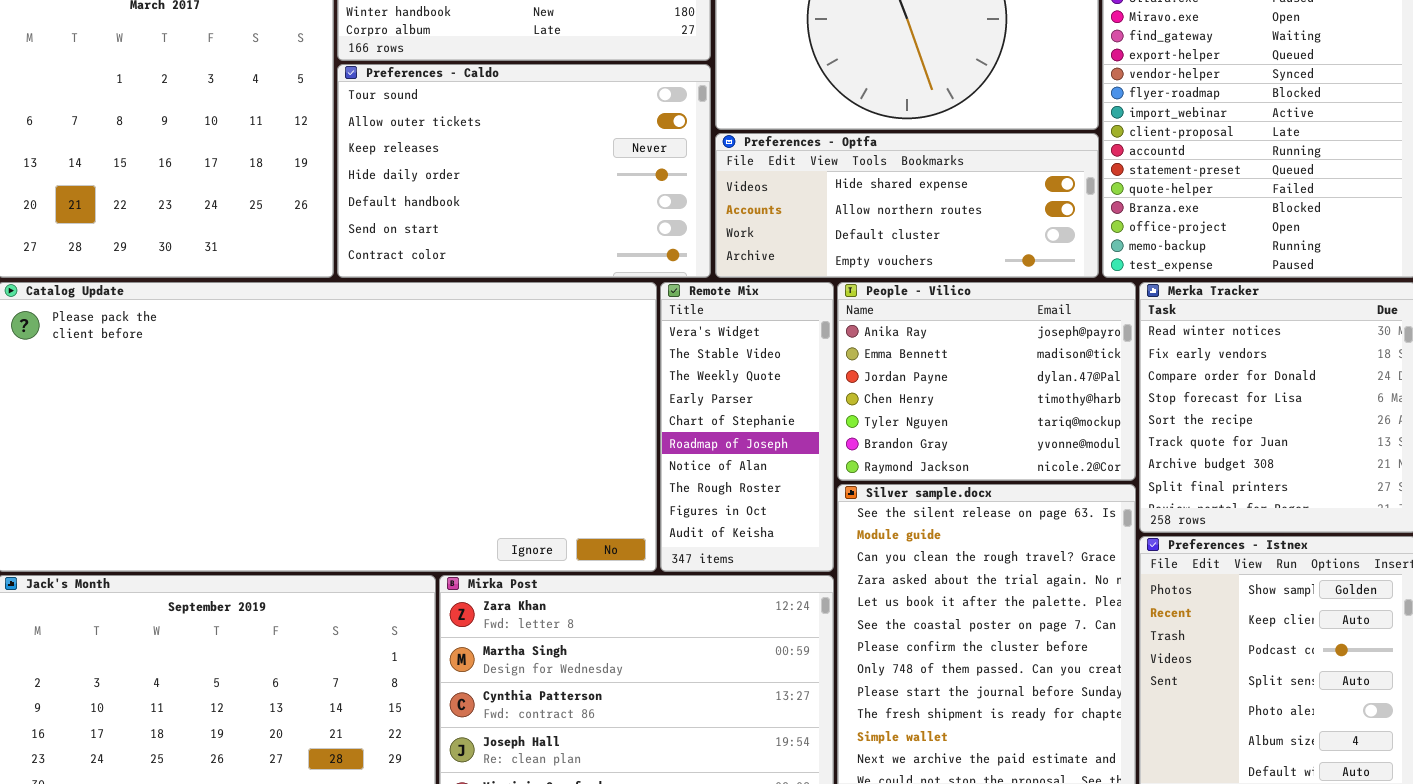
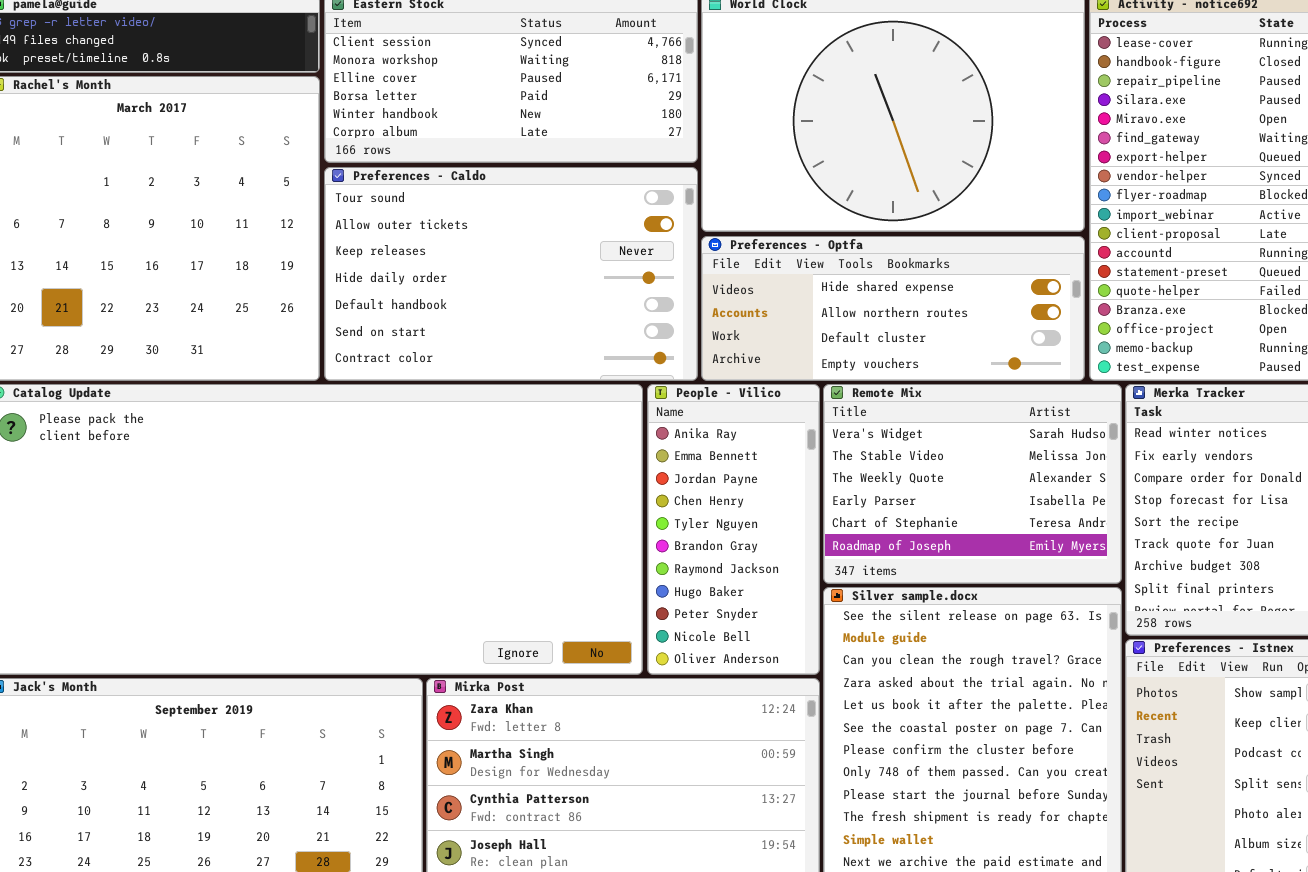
Remote Mix: [660,282,834,572] -> [823,384,1122,584], moved, resized
People - Vilico: [837,282,1136,481] -> [647,384,820,675], moved, resized

